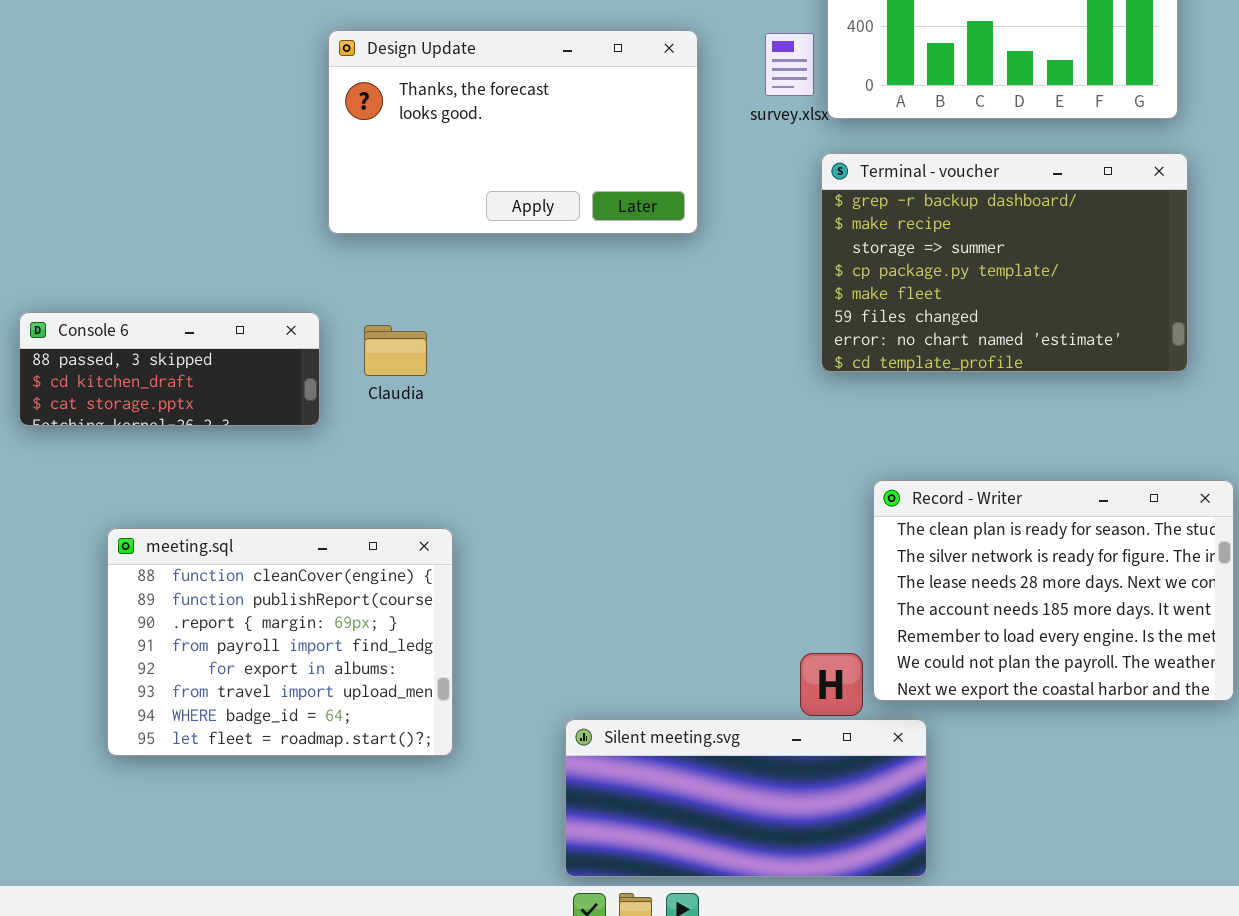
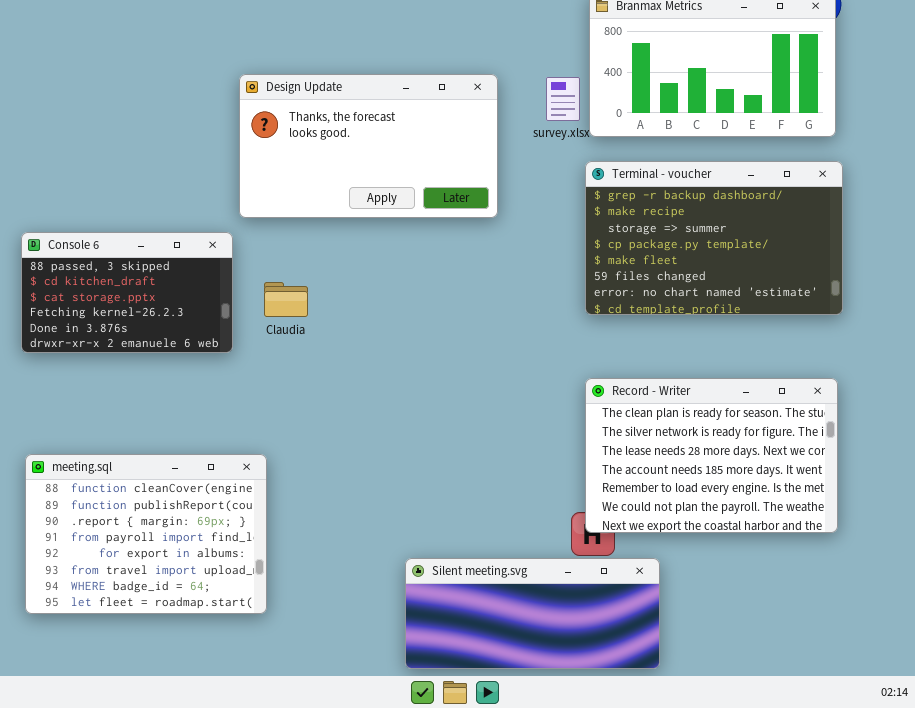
Console 6: [19,312,320,426] -> [21,232,233,353], resized
Record - Writer: [873,480,1234,701] -> [585,378,838,533], moved
meeting.sql: [107,528,453,756] -> [25,454,267,614], moved

